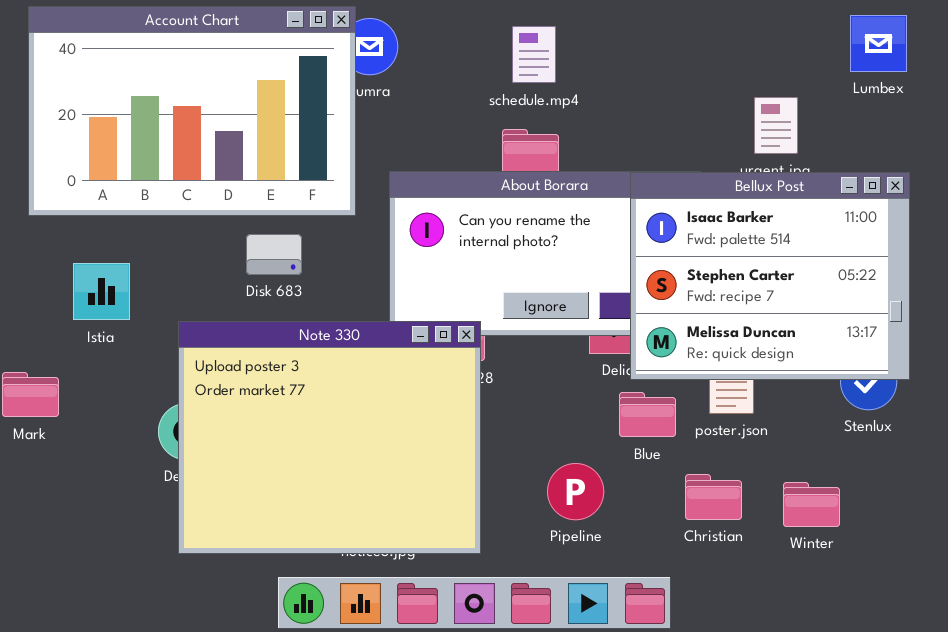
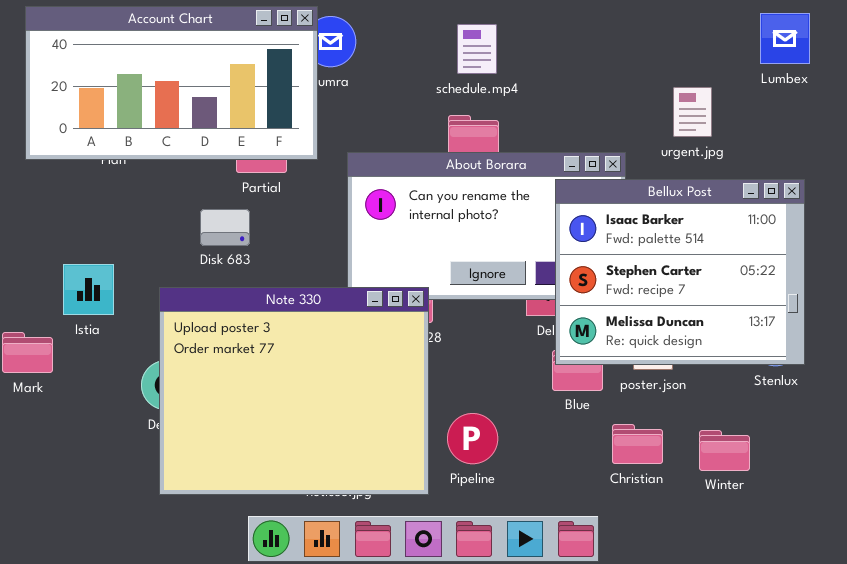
Account Chart: [28,6,356,216] -> [25,6,318,160], resized
Bellux Post: [630,172,910,380] -> [555,179,805,365], moved
Disk 683: [246,234,302,275] -> [200,209,250,246], moved
Istia: [73,263,130,320] -> [63,264,114,315], moved
Pipeline: [547,463,604,520] -> [447,413,498,464], moved

